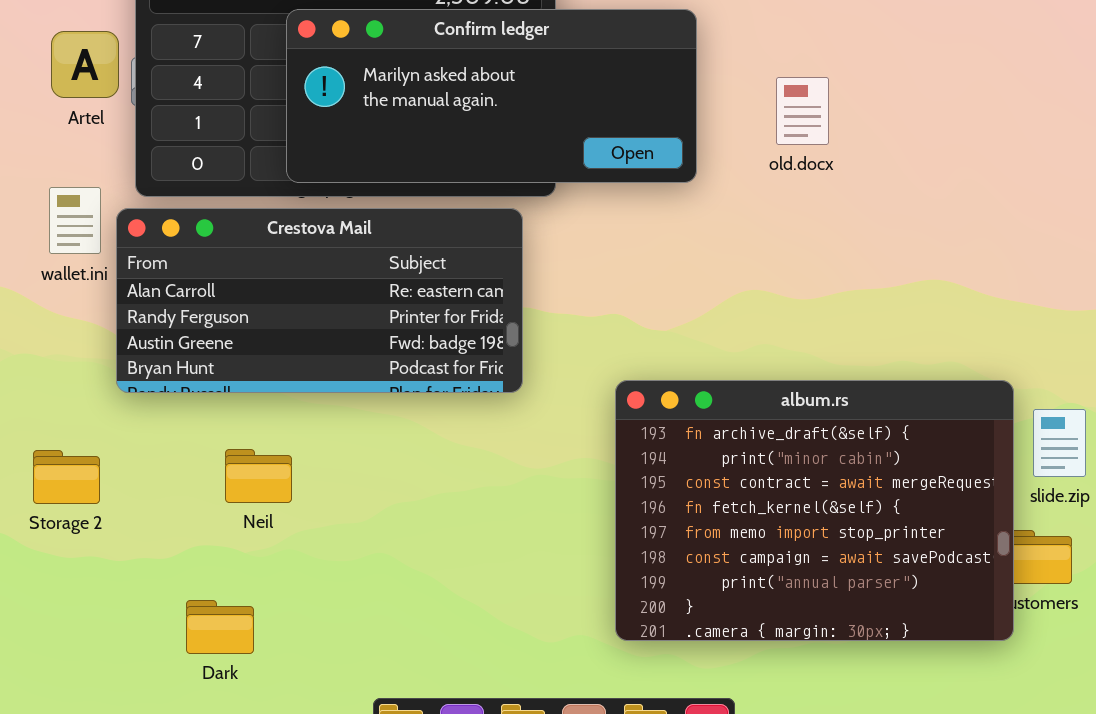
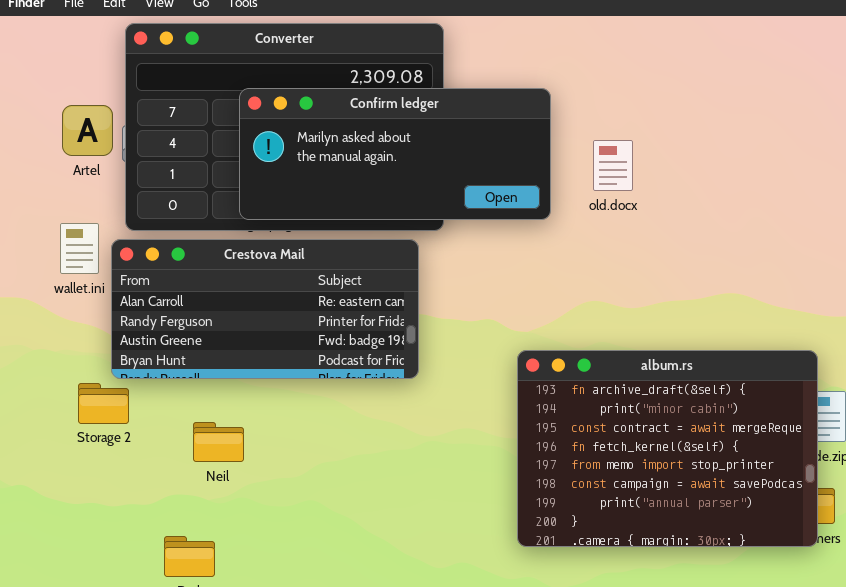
old.docx: [776,77,829,145] -> [593,140,633,191], moved
album.rs: [615,380,1014,641] -> [517,350,818,547], moved
Storage 2: [33,450,100,504] -> [78,383,129,424], moved

